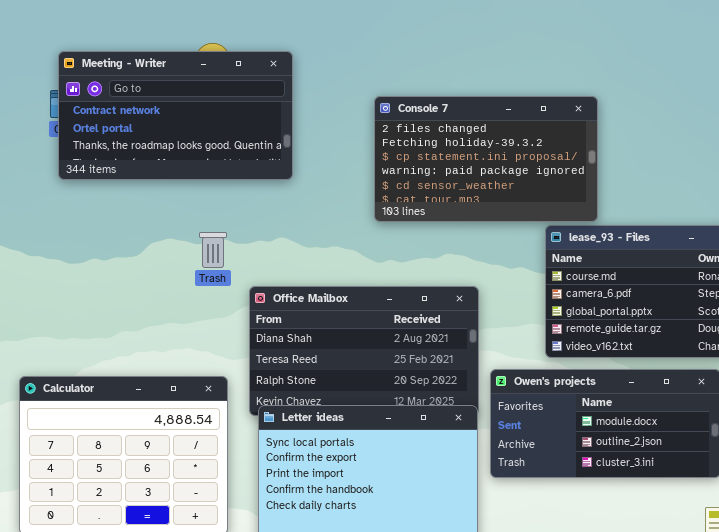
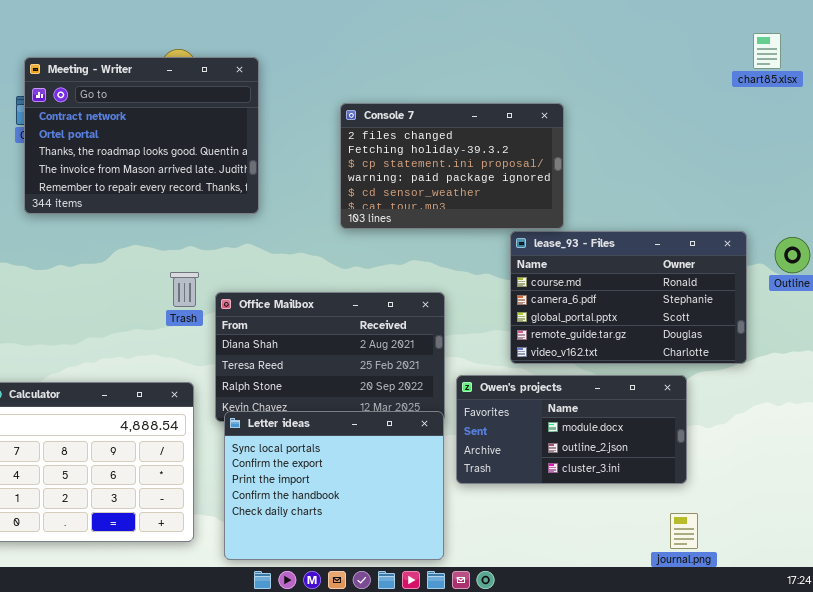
Meeting - Writer: [58,51,293,180] -> [24,57,259,214], resized
Trash: [199,232,227,268] -> [170,272,199,307], moved

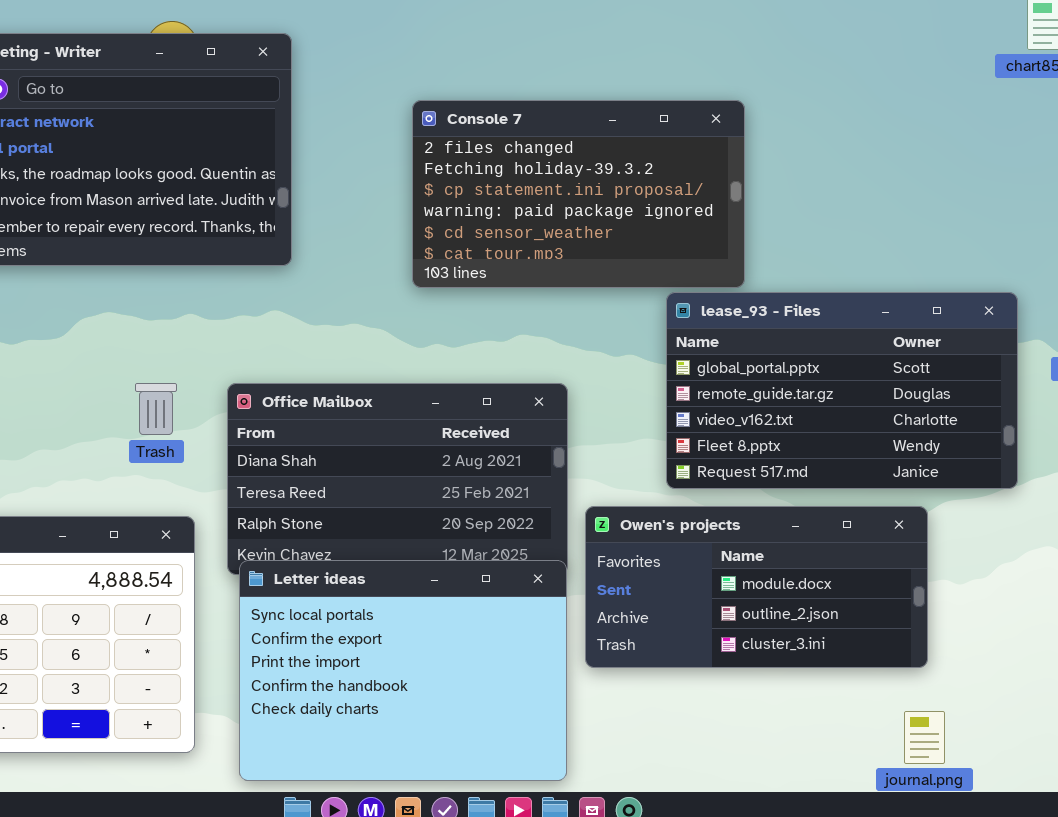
lease_93 - Files: [510,231,747,364] -> [666,292,1018,489], scrolled down 2 rows
Trash: [170,272,199,307] -> [135,383,177,435], moved

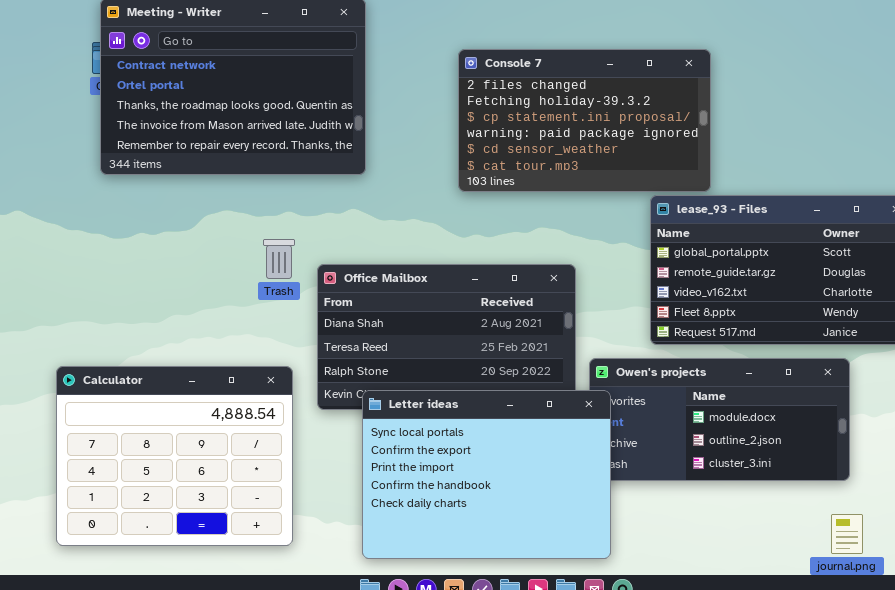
Trash: [135,383,177,435] -> [263,239,295,279], moved
Letter ideas: [239,560,567,781] -> [362,390,611,559], moved

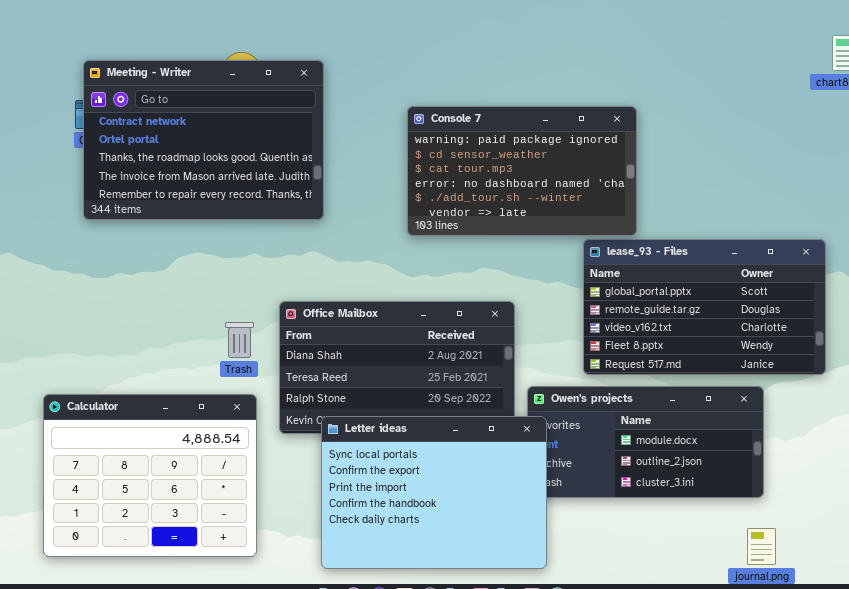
Console 7: [458,49,711,192] -> [407,106,637,236], scrolled down 3 rows
Trash: [263,239,295,279] -> [225,322,254,358], moved

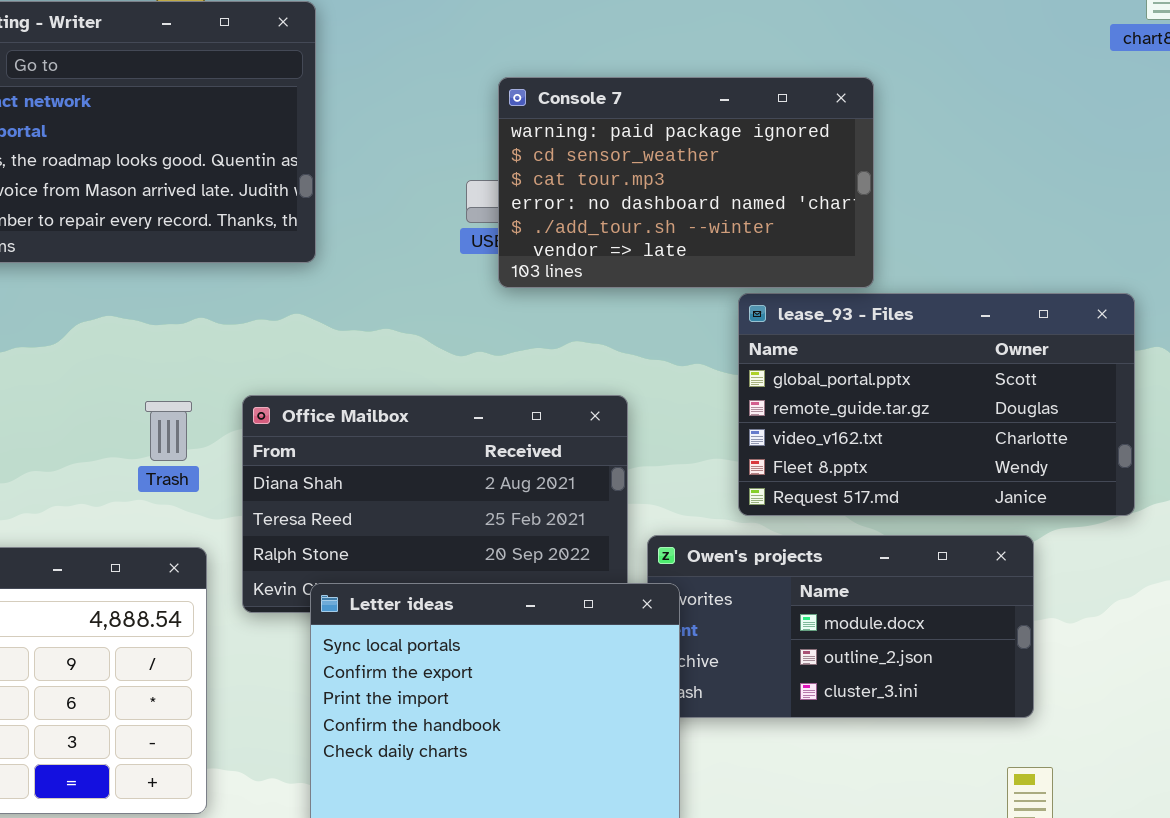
Console 7: [407,106,637,236] -> [498,77,874,288], moved
Trash: [225,322,254,358] -> [145,401,192,461], moved

